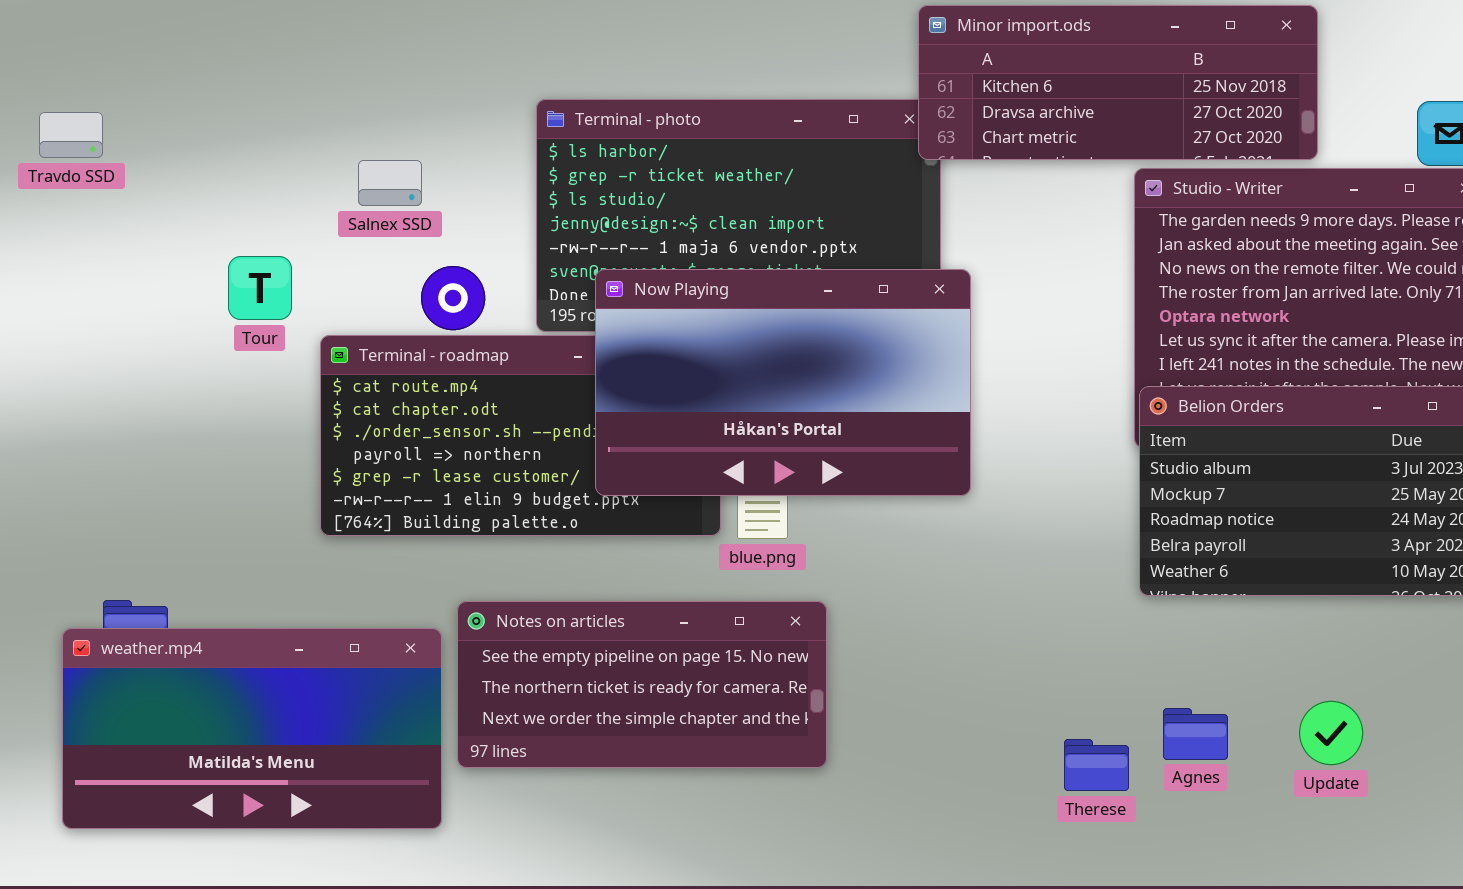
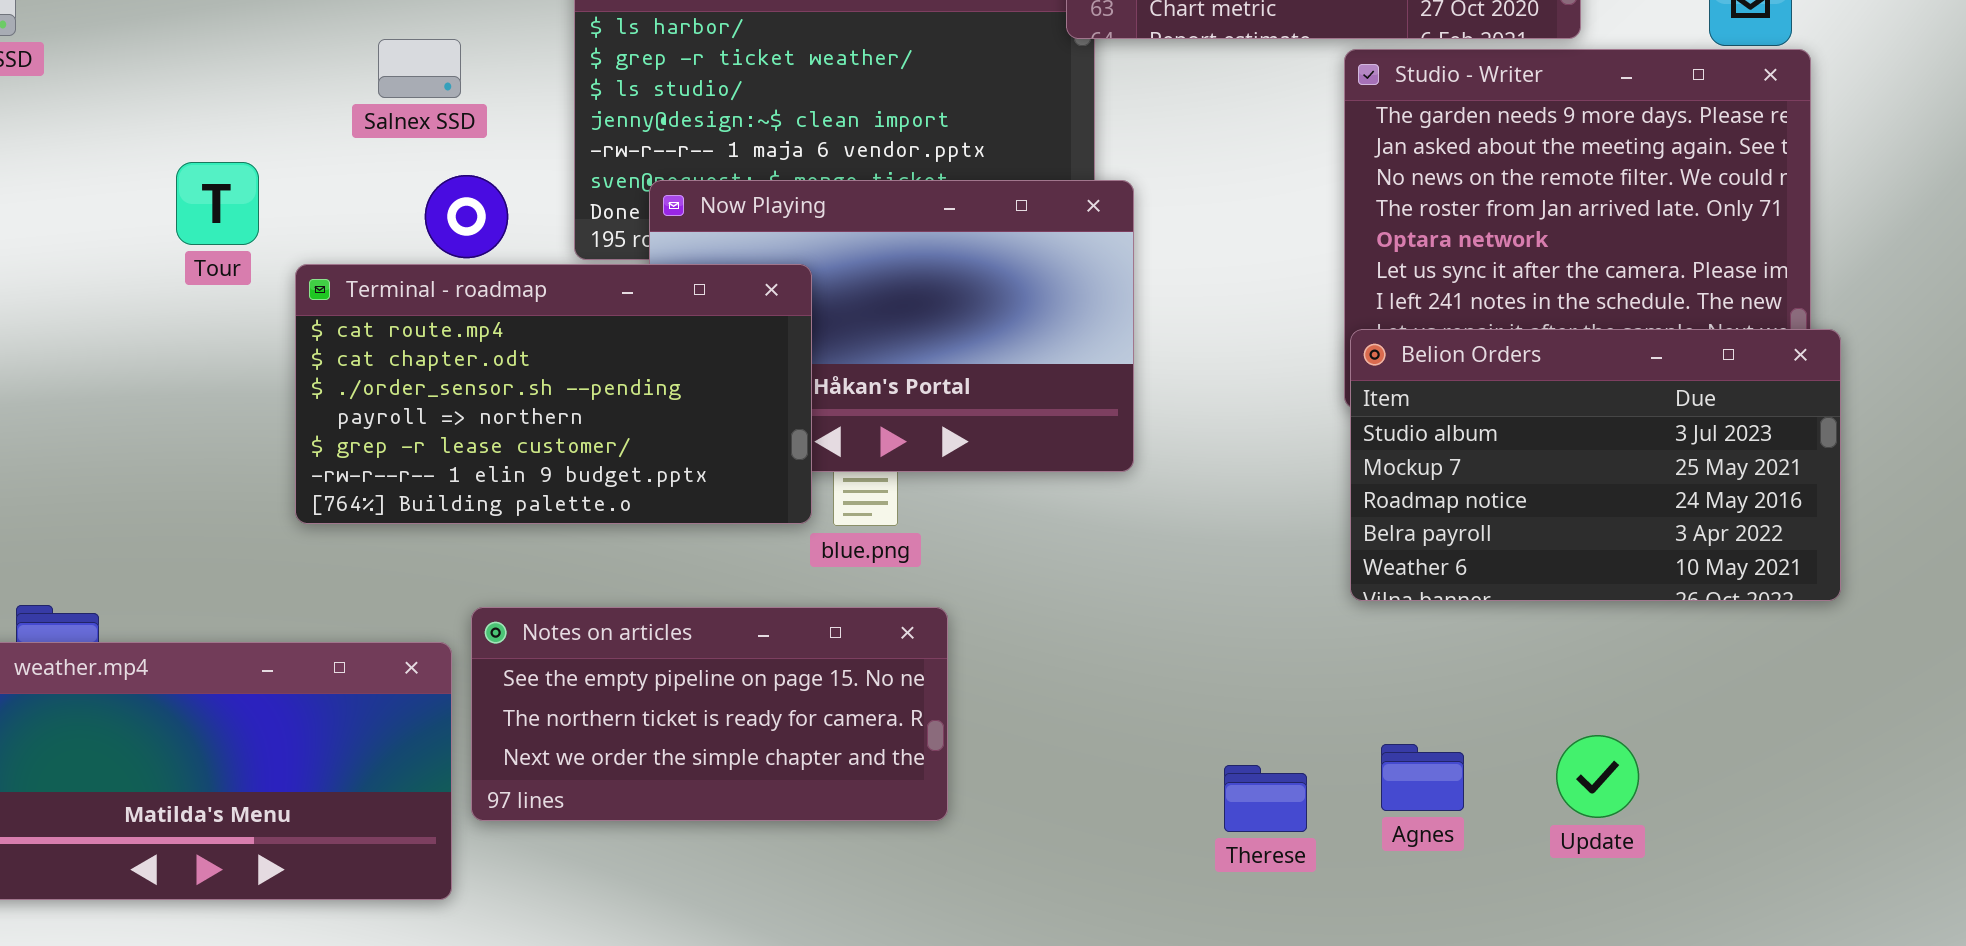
Salnex SSD: [358,160,422,206] -> [378,39,461,98], moved
Terminal - roadmap: [320,335,721,536] -> [295,264,812,524], raised
Therese: [1064,739,1129,791] -> [1224,765,1307,832], moved

